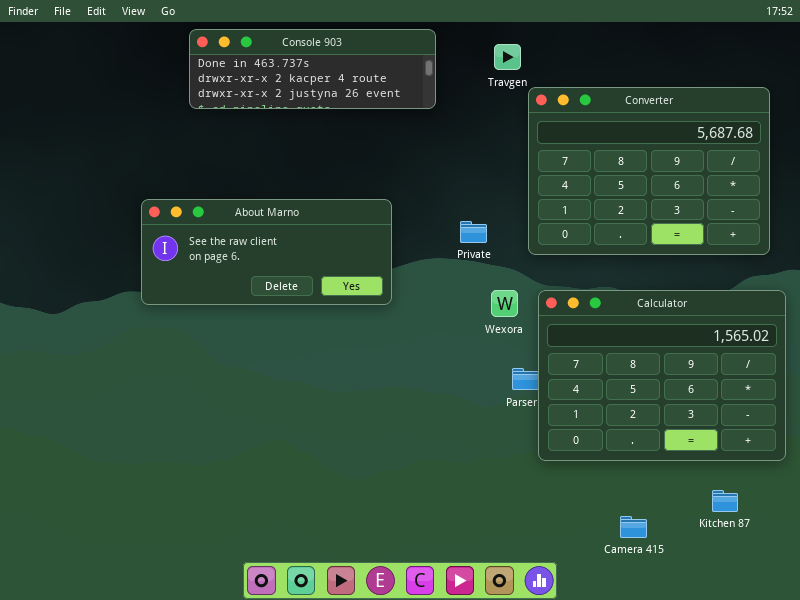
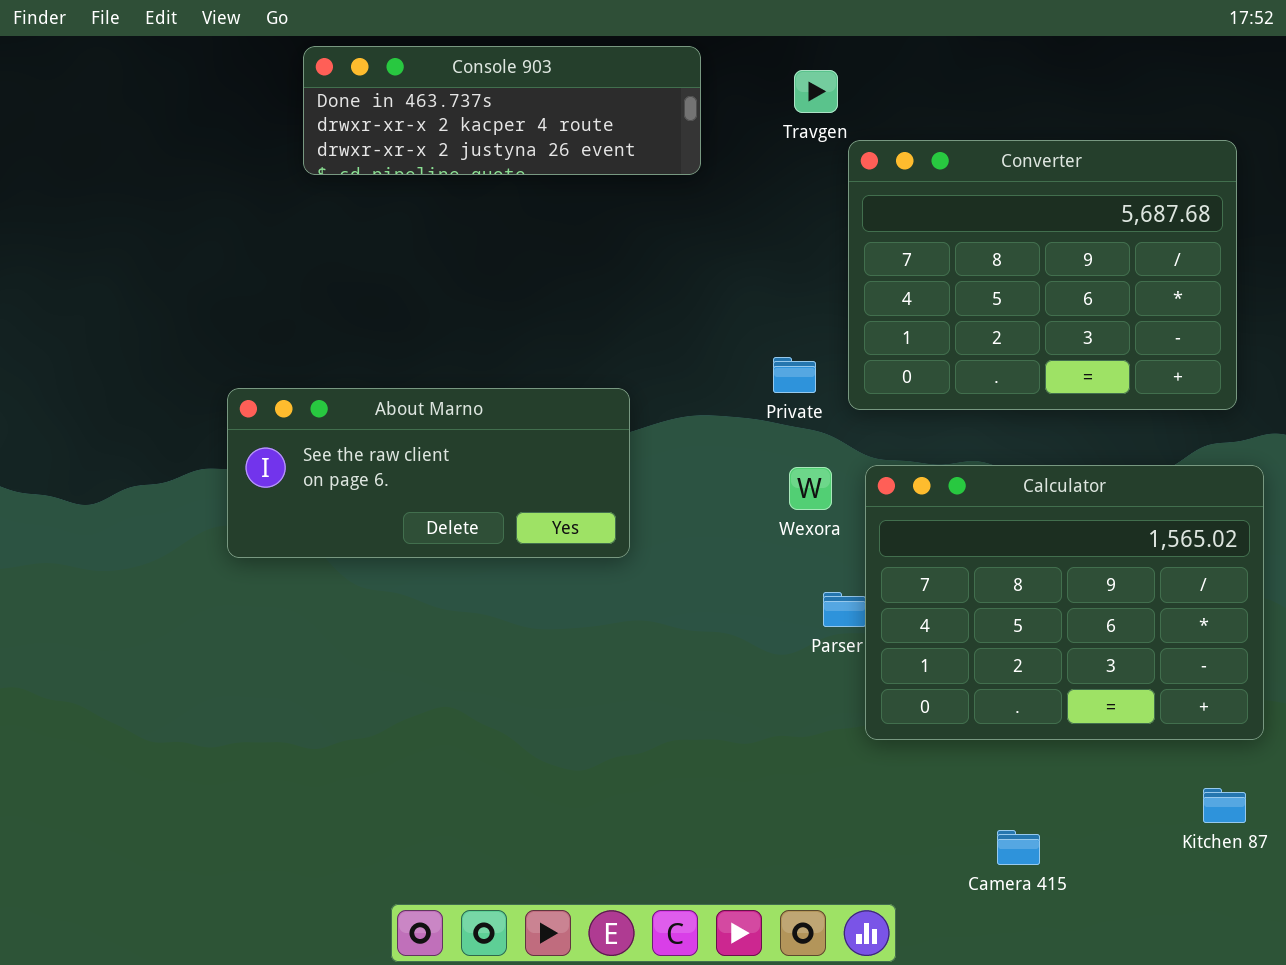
About Marno: [141,199,392,305] -> [227,388,630,558], moved
Private: [460,221,487,243] -> [773,357,816,393], moved
Kitchen 87: [712,490,738,512] -> [1203,788,1246,823], moved

